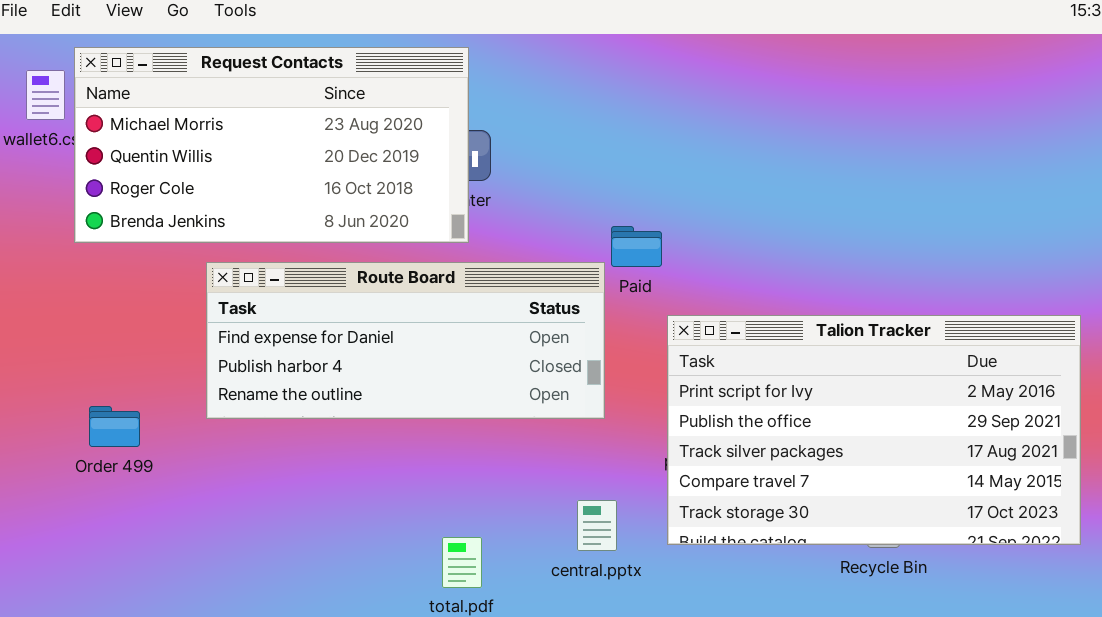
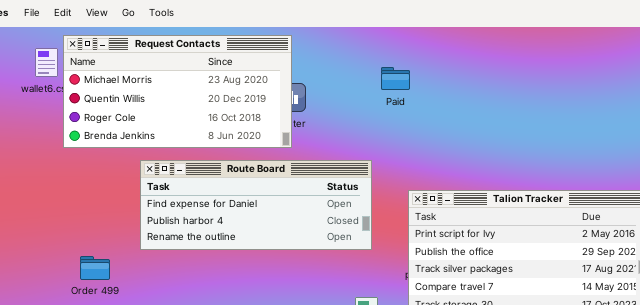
Paid: [611,226,662,267] -> [381,67,410,90], moved
Order 499: [89,406,140,447] -> [80,256,110,280], moved

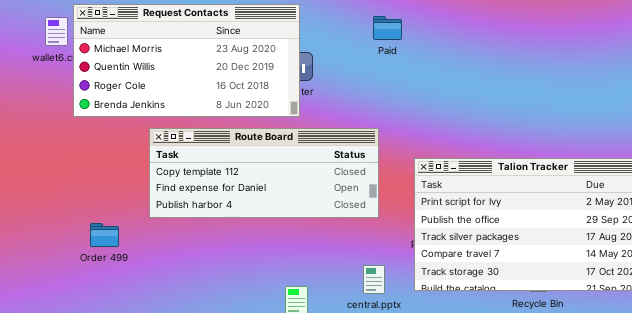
Paid: [381,67,410,90] -> [373,16,402,40], moved
Route Board: [140,160,372,250] -> [149,128,379,218], scrolled up 1 row

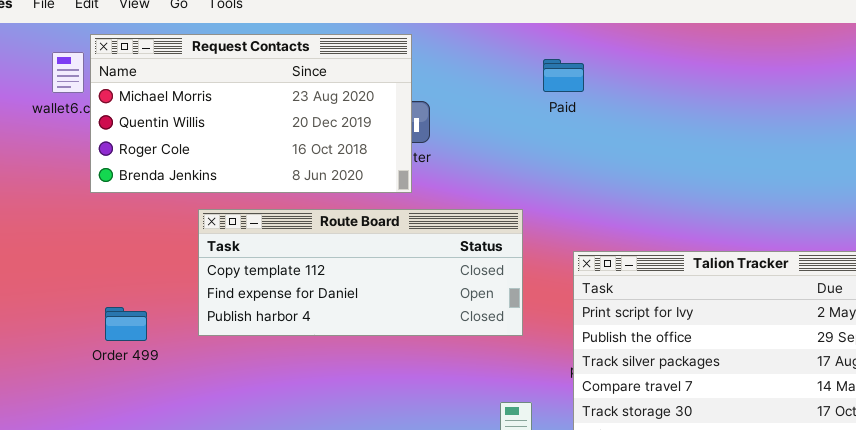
Paid: [373,16,402,40] -> [543,59,584,92], moved
Order 499: [90,223,119,247] -> [105,307,147,341], moved

